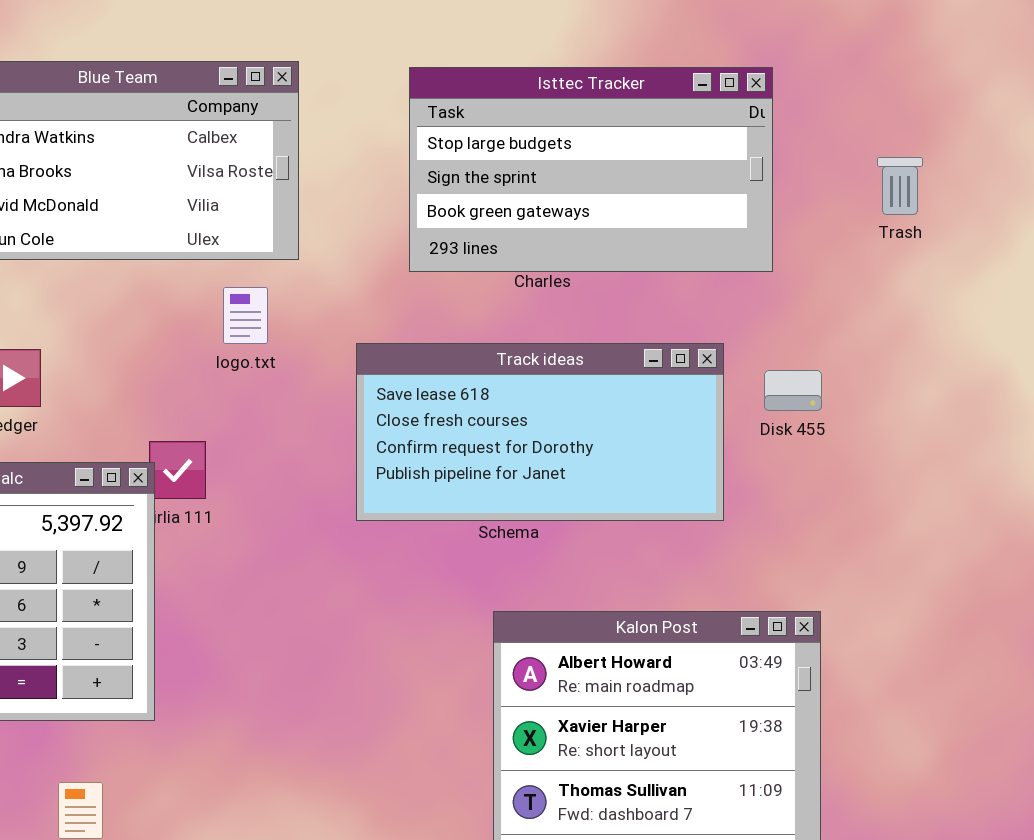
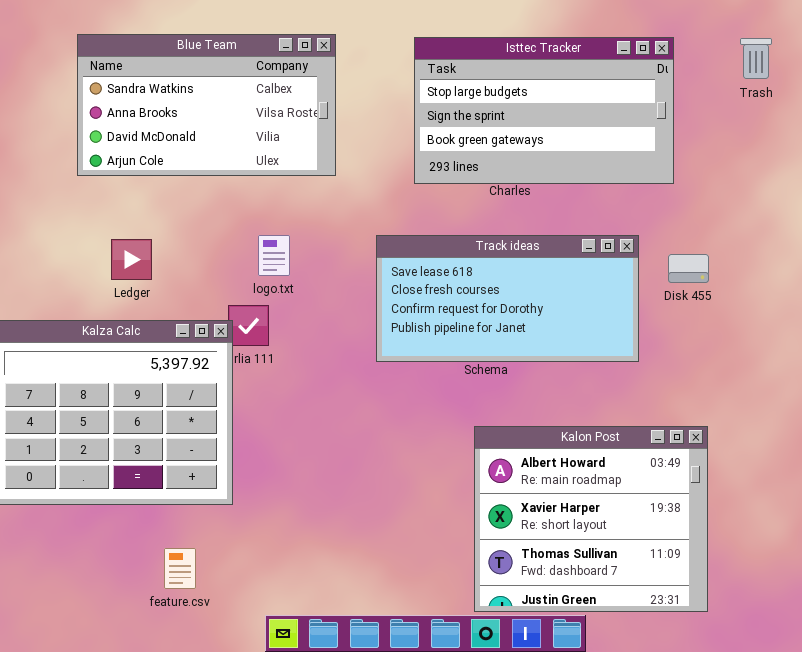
Trash: [877,157,923,215] -> [740,38,772,79], moved
logo.txt: [223,287,268,344] -> [258,235,290,276], moved

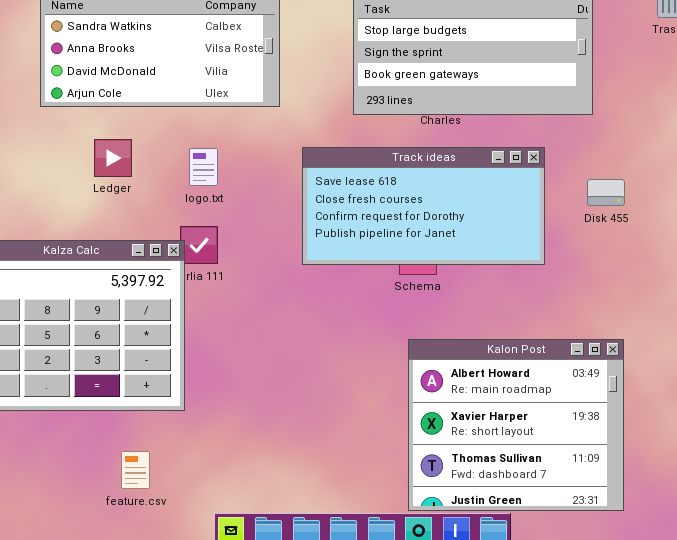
logo.txt: [258,235,290,276] -> [189,148,218,186], moved
Track ideas: [376,235,639,362] -> [302,147,545,265], moved
Ledger: [111,239,152,280] -> [94,139,132,177], moved

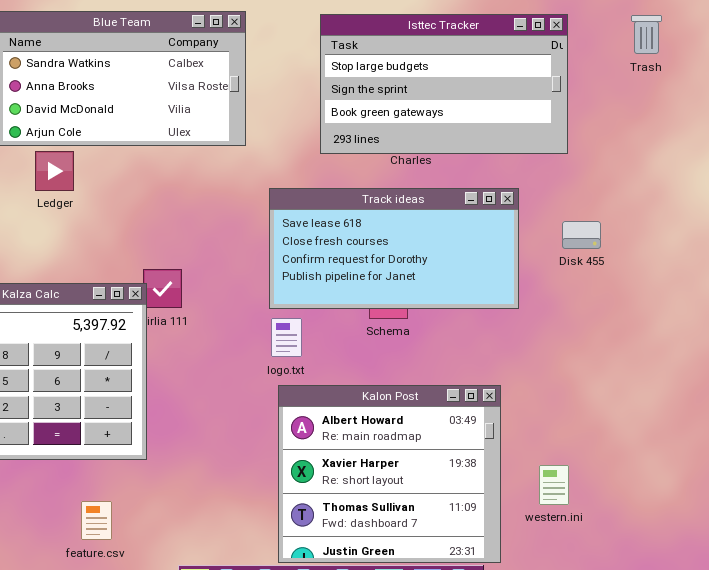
Ledger: [94,139,132,177] -> [35,151,74,191], moved
logo.txt: [189,148,218,186] -> [271,318,302,357], moved
Kalon Post: [408,339,624,511] -> [278,385,501,563], moved

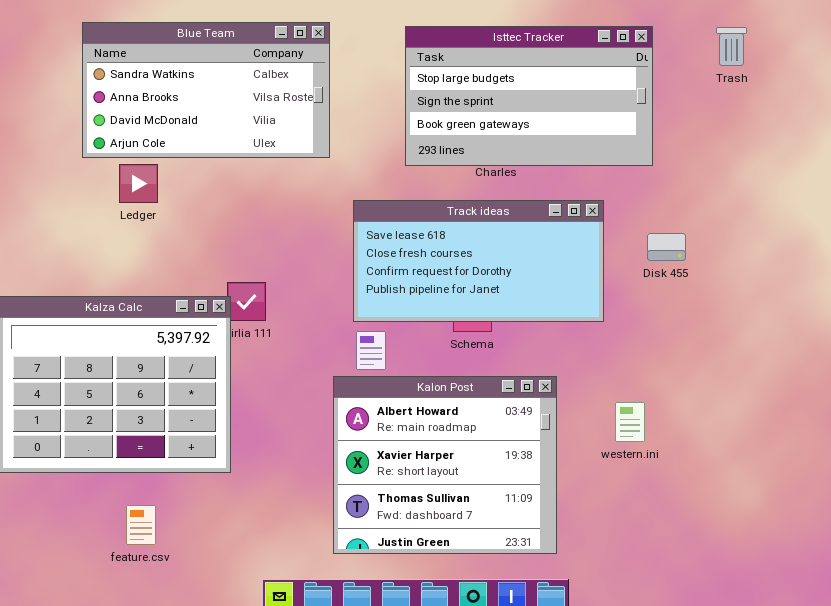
Kalon Post: [278,385,501,563] -> [333,376,557,554], moved
western.ini: [539,465,569,505] -> [615,402,645,442], moved
feature.csv: [81,501,112,540] -> [126,505,156,545], moved

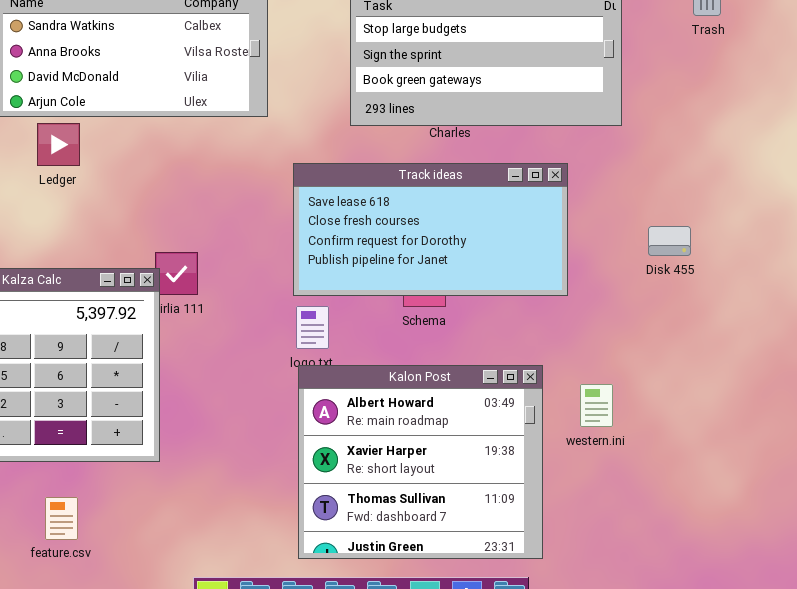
Disk 455: [647,233,686,261] -> [648,226,691,256], moved
Kalon Post: [333,376,557,554] -> [298,365,543,559], moved

